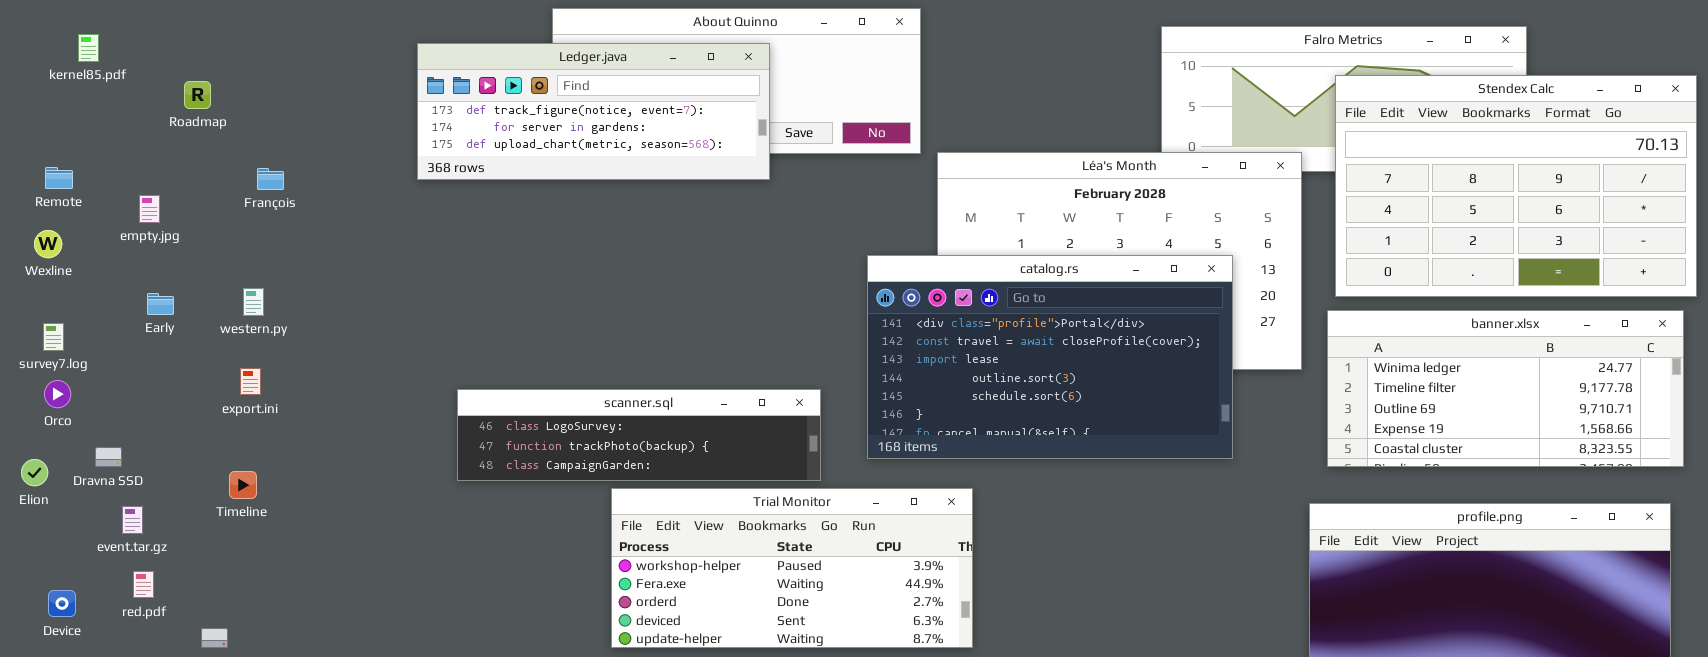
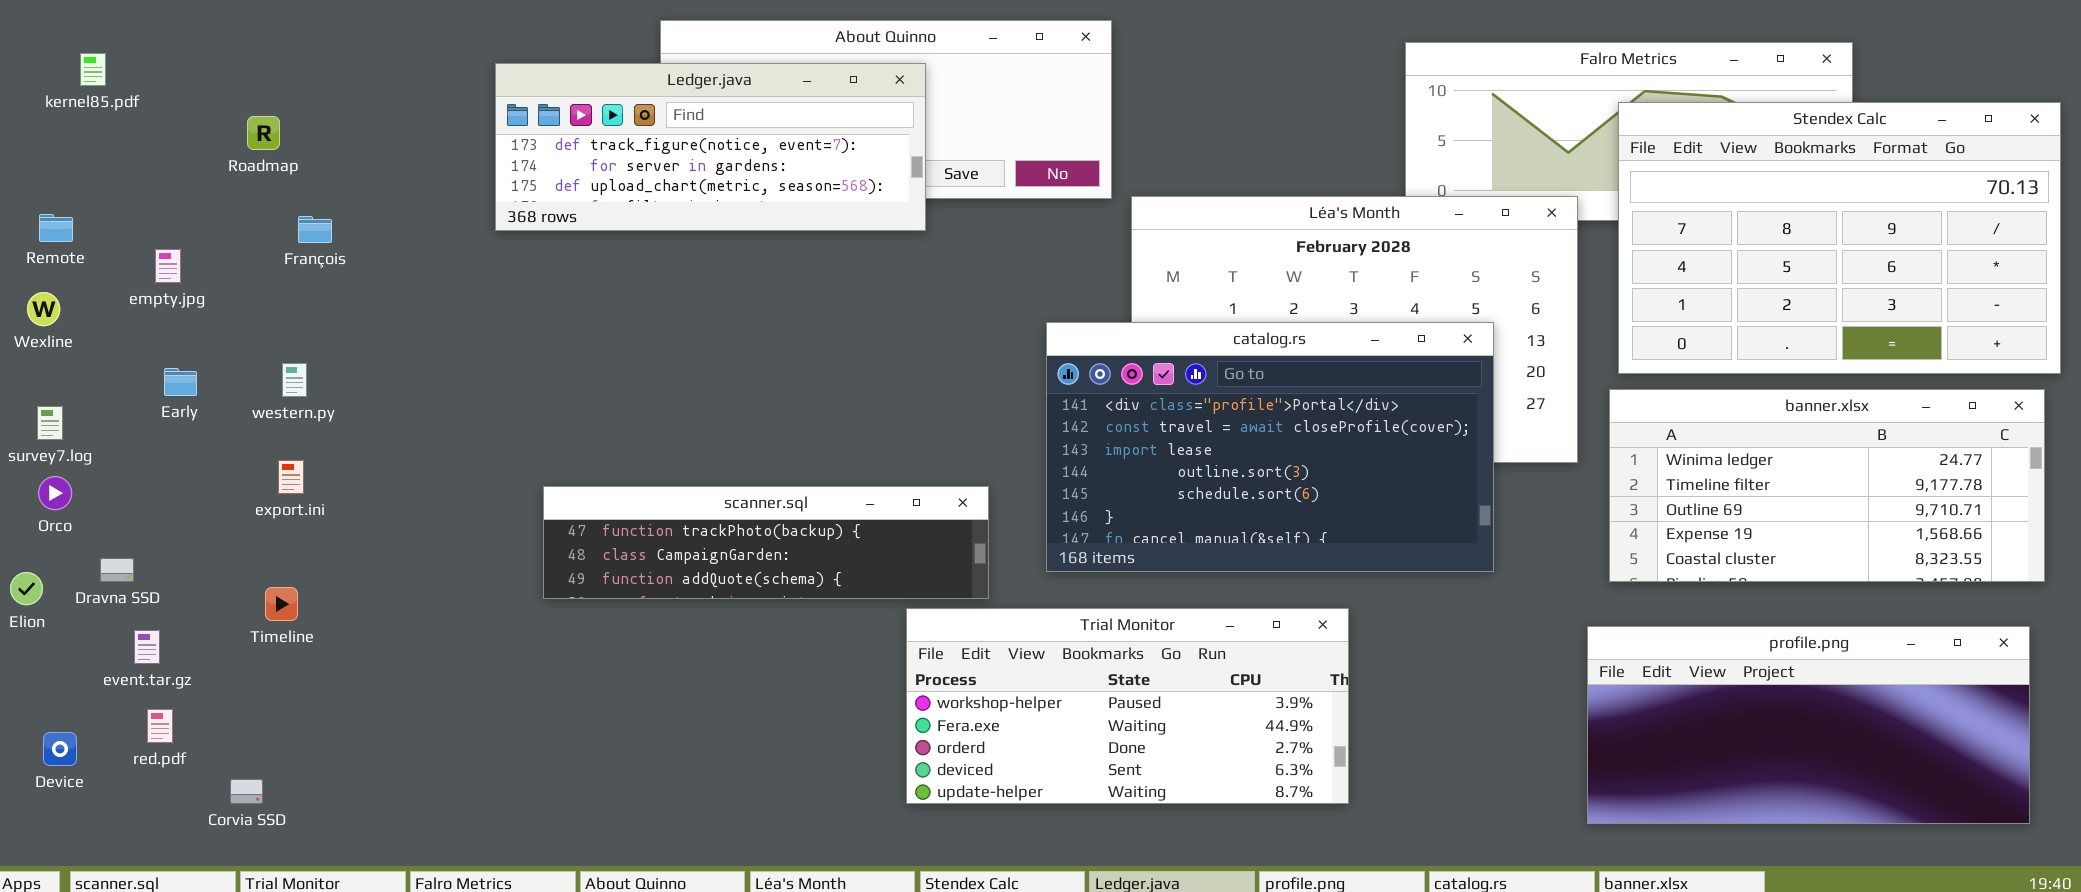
Roadmap: [184,81,211,109] -> [247,116,280,150], moved
scanner.sql: [457,389,821,481] -> [543,486,989,599], scrolled down 1 row
Trial Monitor: [611,488,973,648] -> [906,608,1349,804], moved

